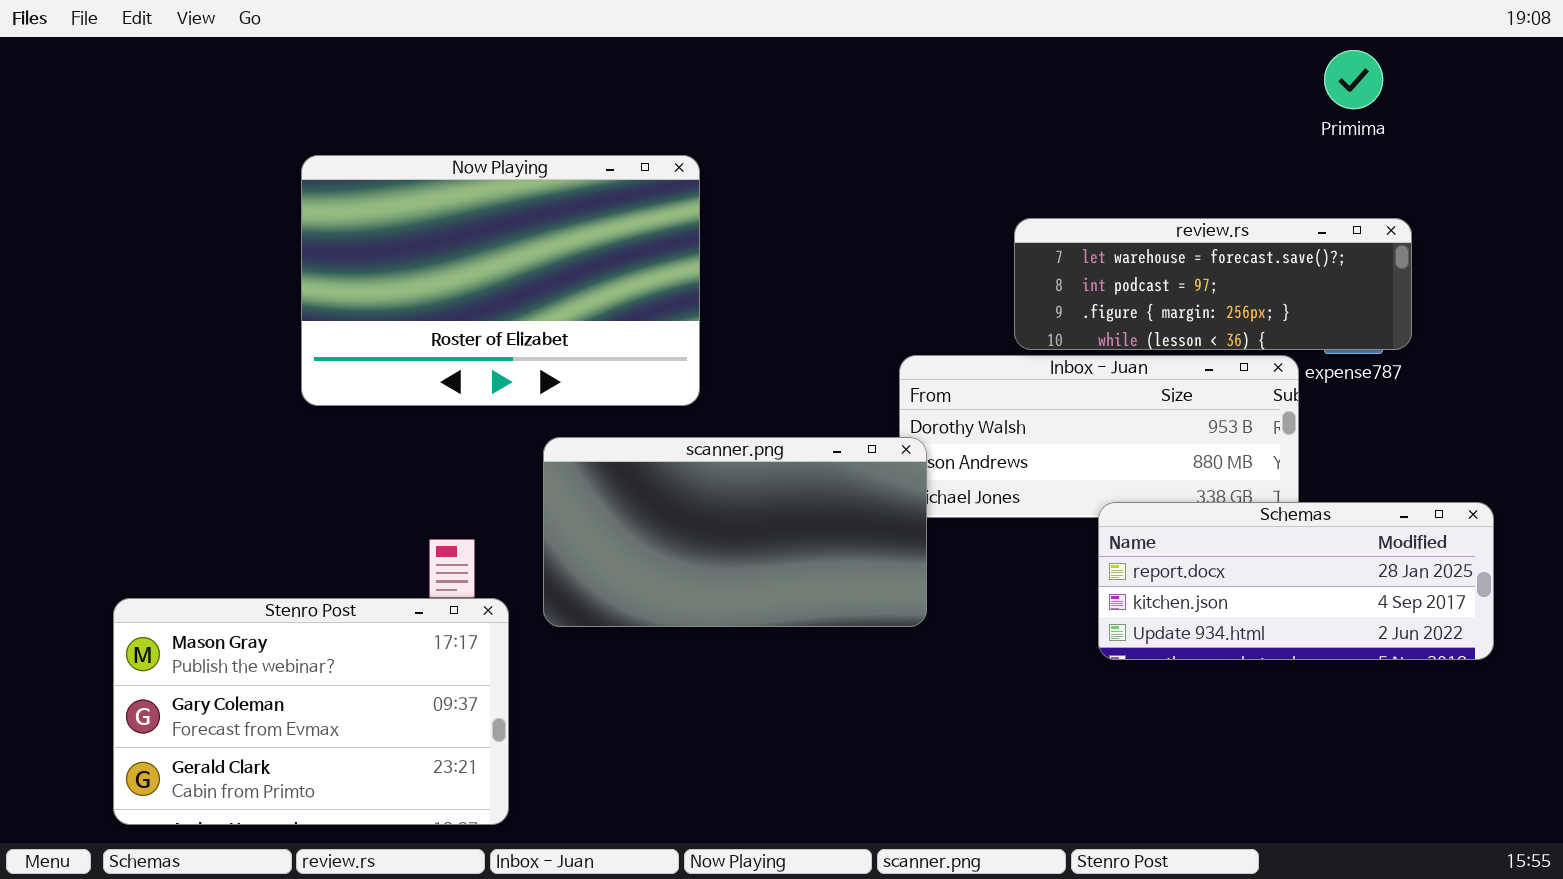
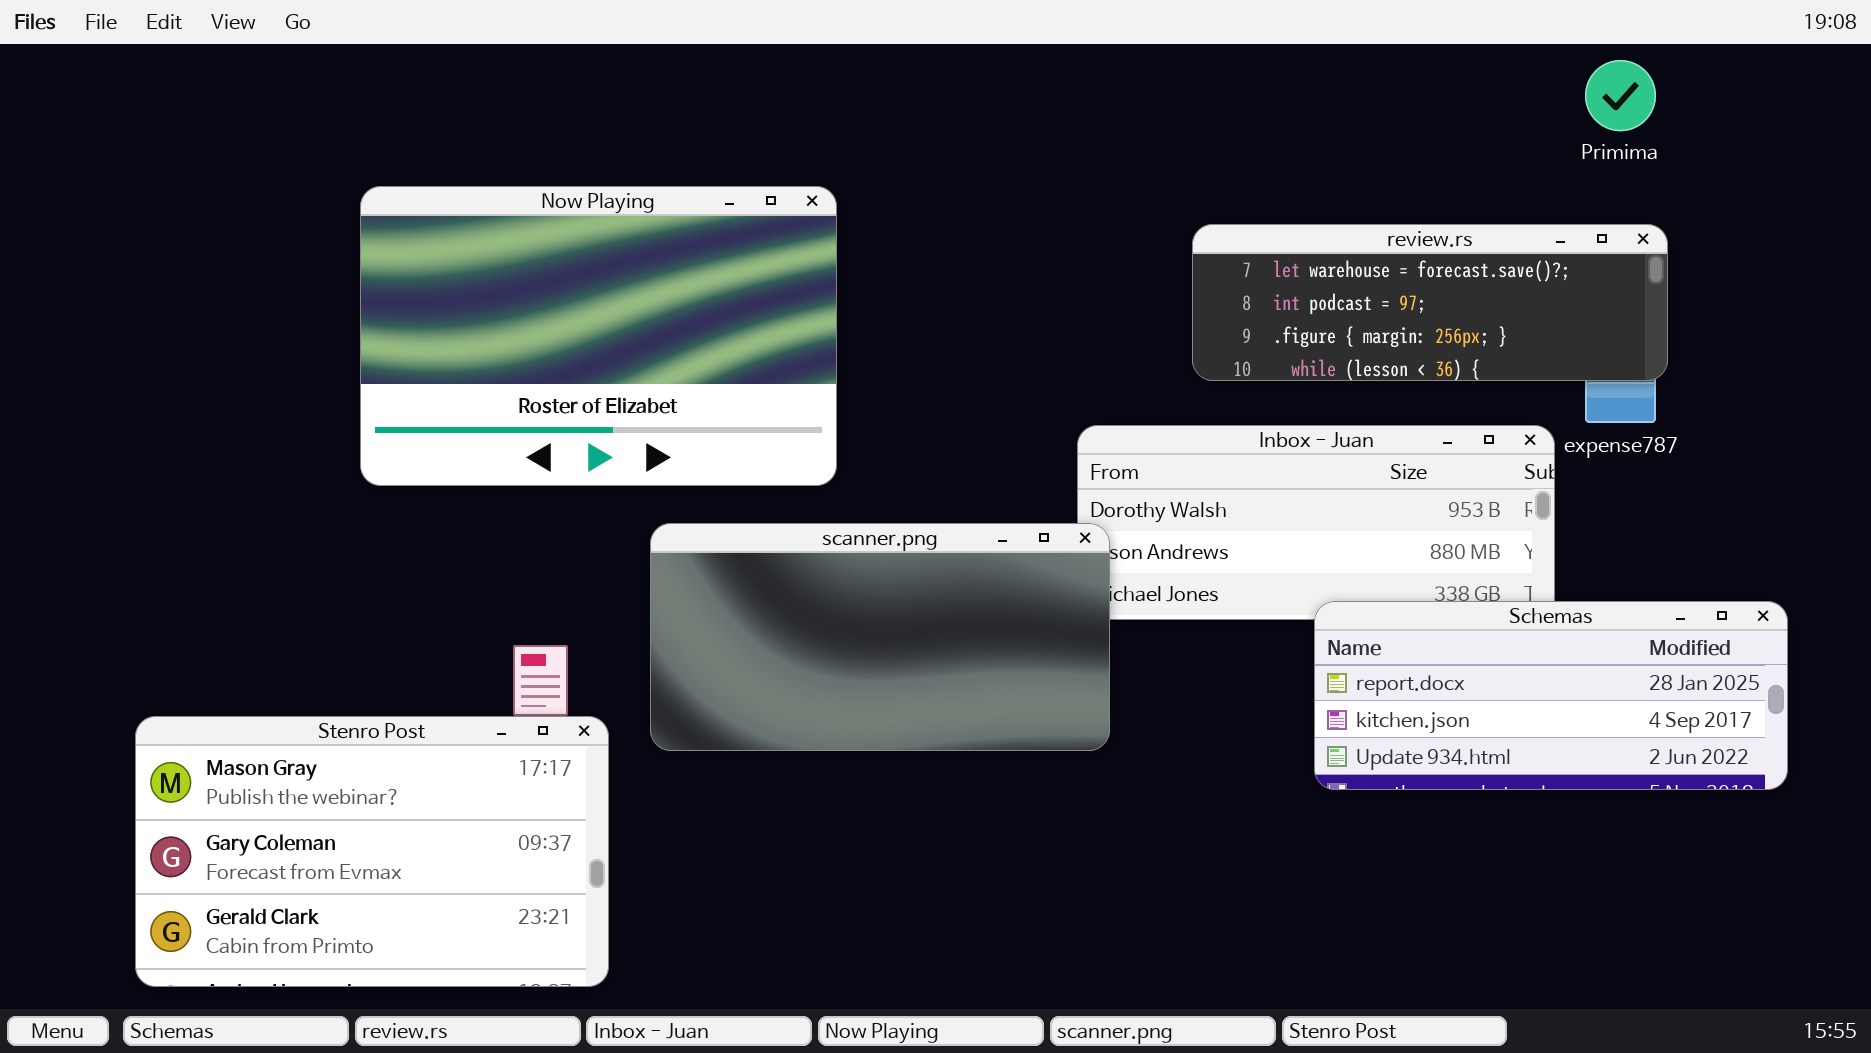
review.rs: [1014,218,1412,350] -> [1192,224,1668,381], moved

